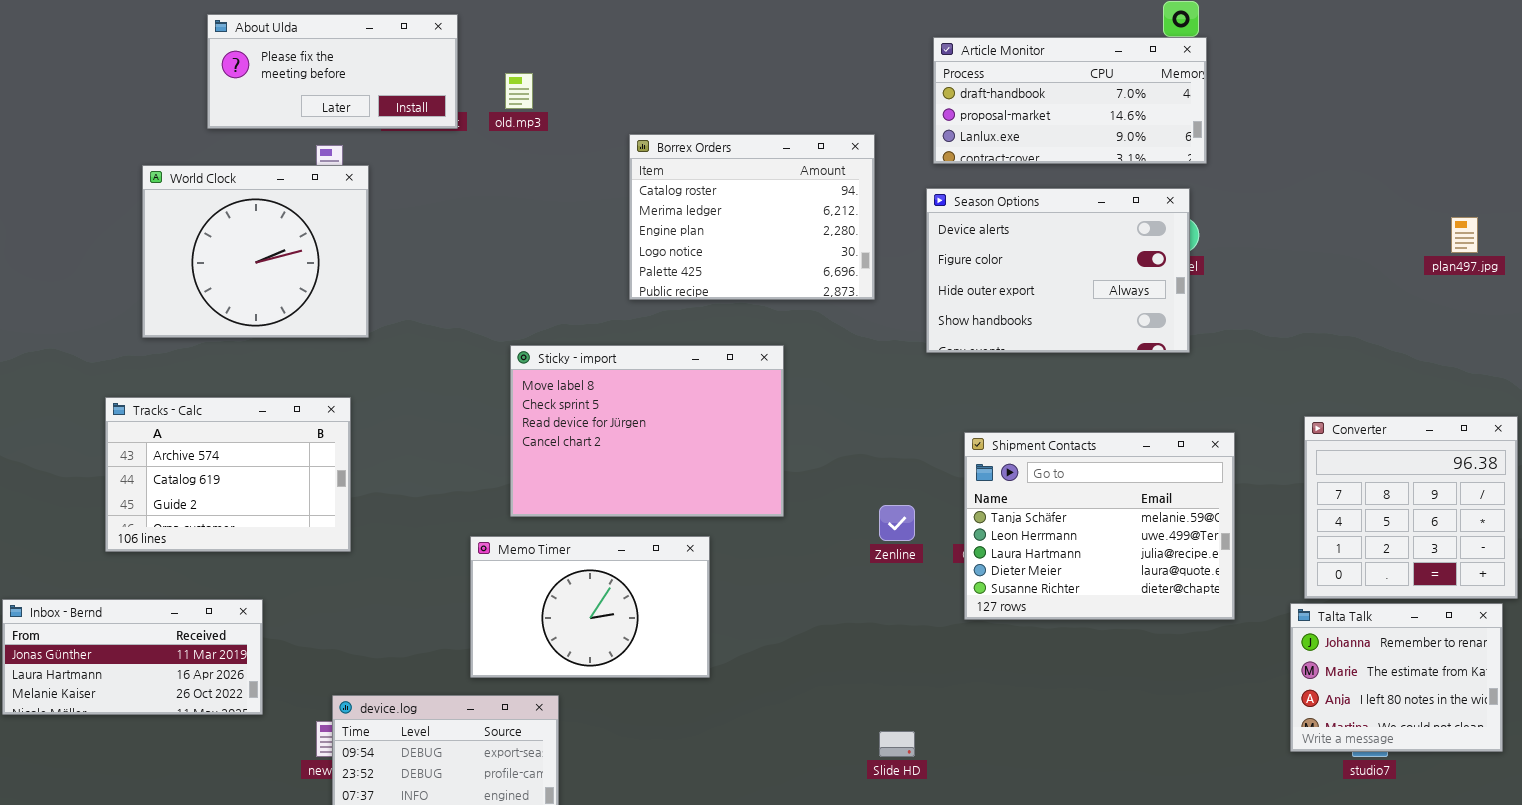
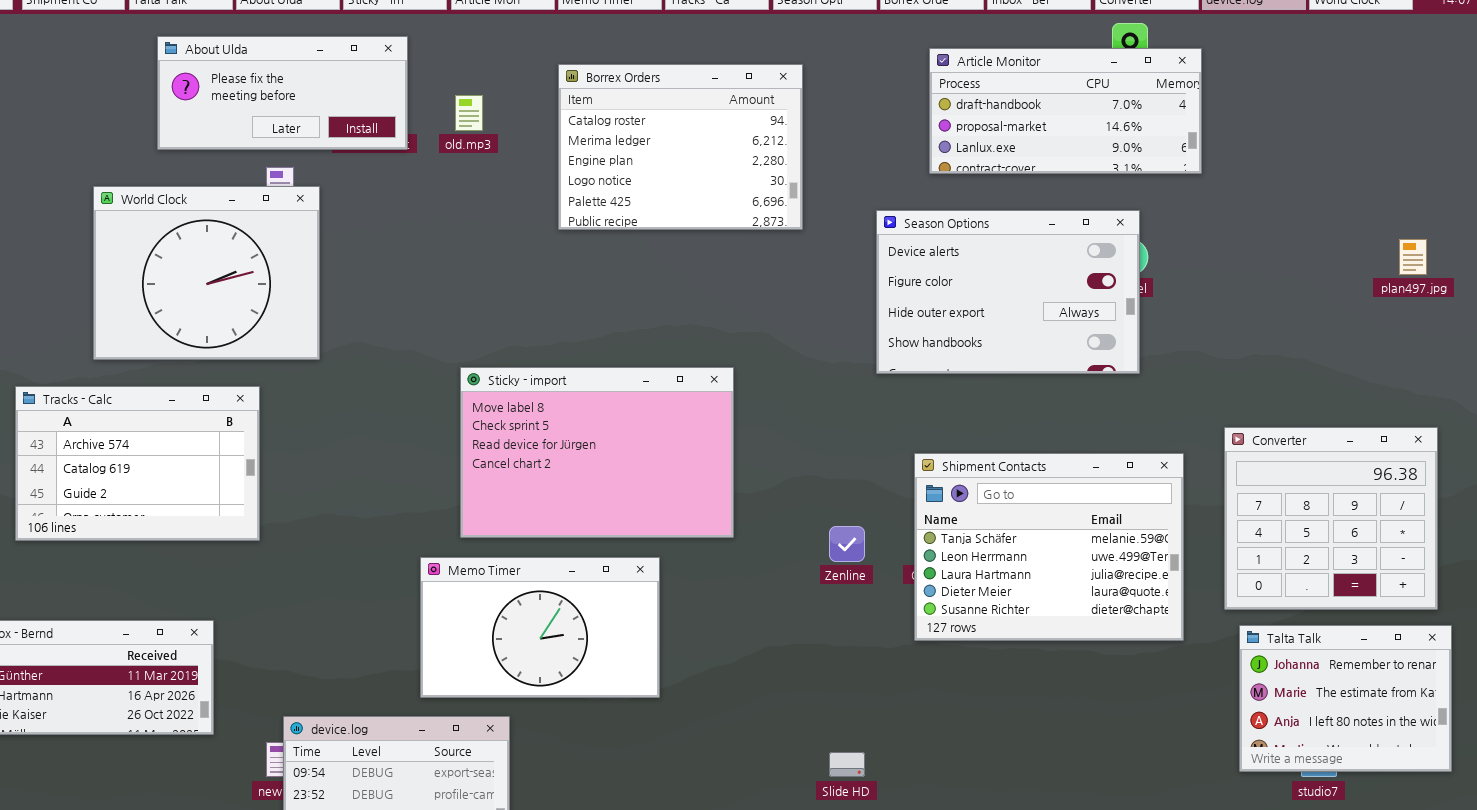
Article Monitor: [933,37,1207,164] -> [929,48,1202,174], moved
Borrex Orders: [629,134,875,300] -> [558,64,803,230], moved
Tracks - Calc: [105,397,351,552] -> [15,386,260,541], moved
Converter: [1304,416,1518,599] -> [1224,427,1438,610], moved

